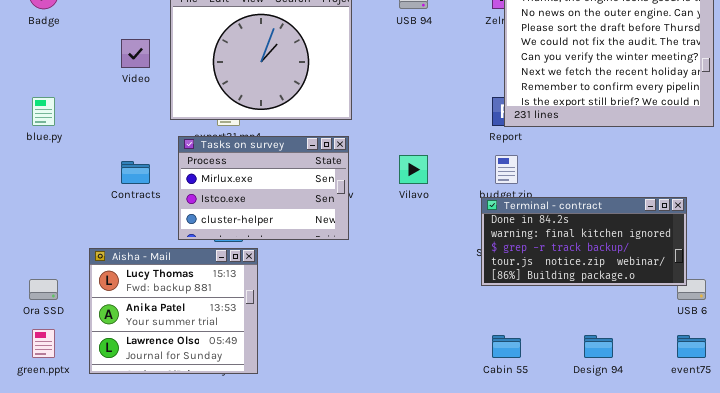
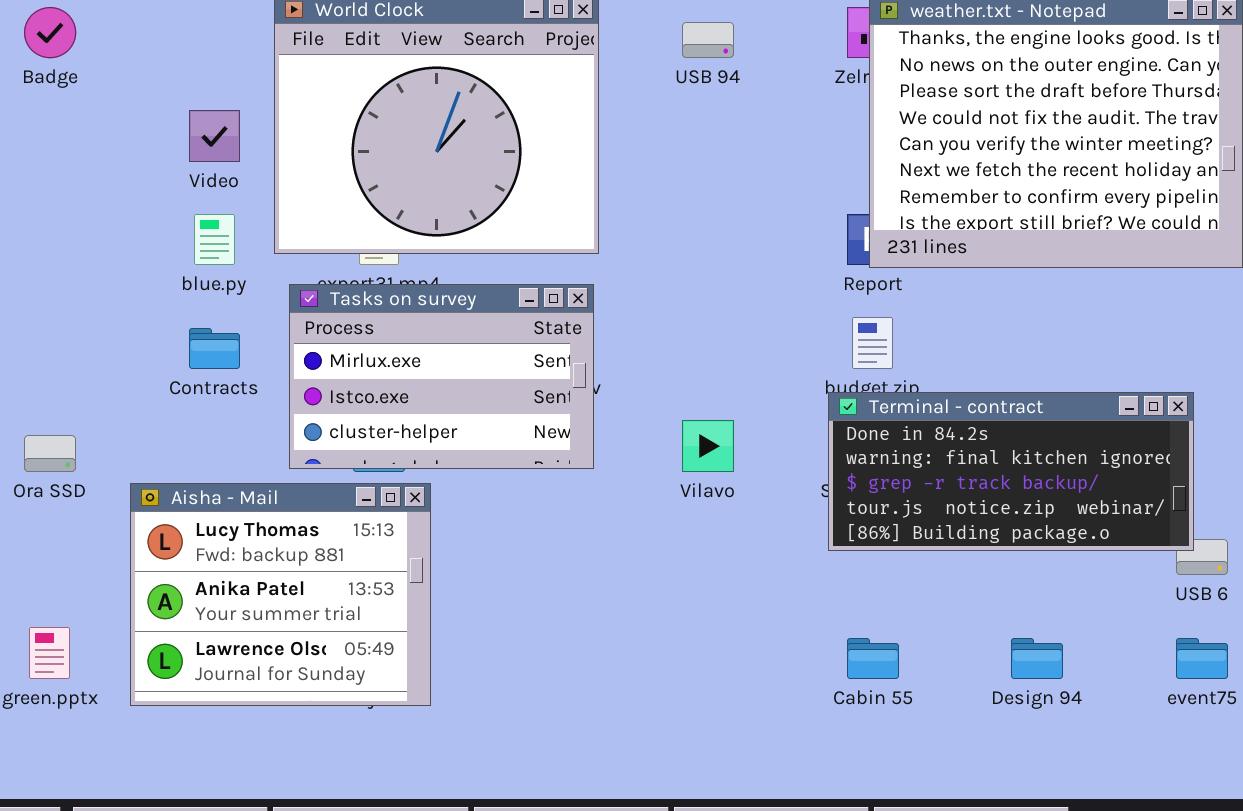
blue.py: [32,97,55,126] -> [194,214,235,265], moved
Vilavo: [399,155,428,184] -> [682,420,734,472], moved
Ora SSD: [29,279,58,300] -> [24,435,76,472], moved

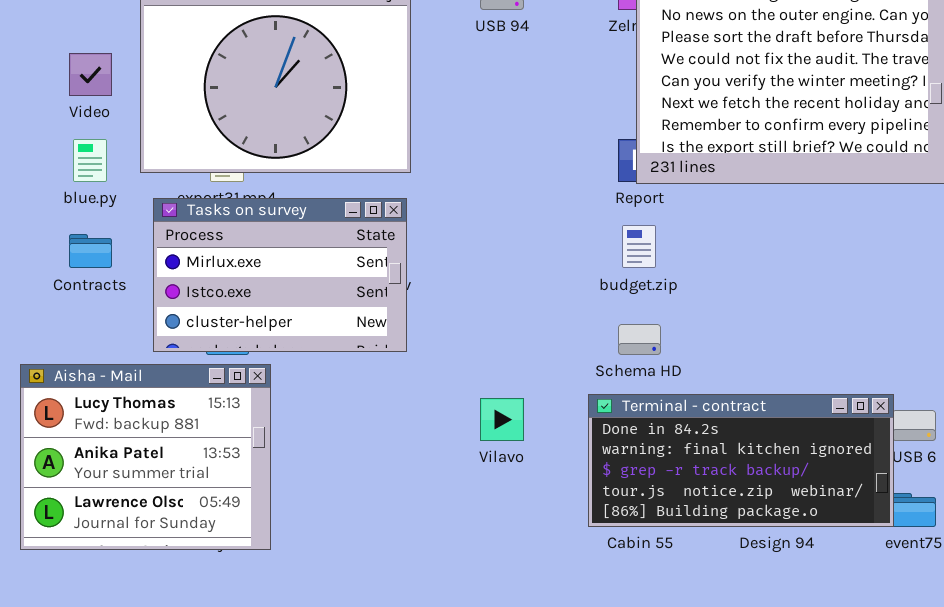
Terminal - contract: [828,392,1194,551] -> [588,394,894,527], moved
Vilavo: [682,420,734,472] -> [480,398,524,441], moved

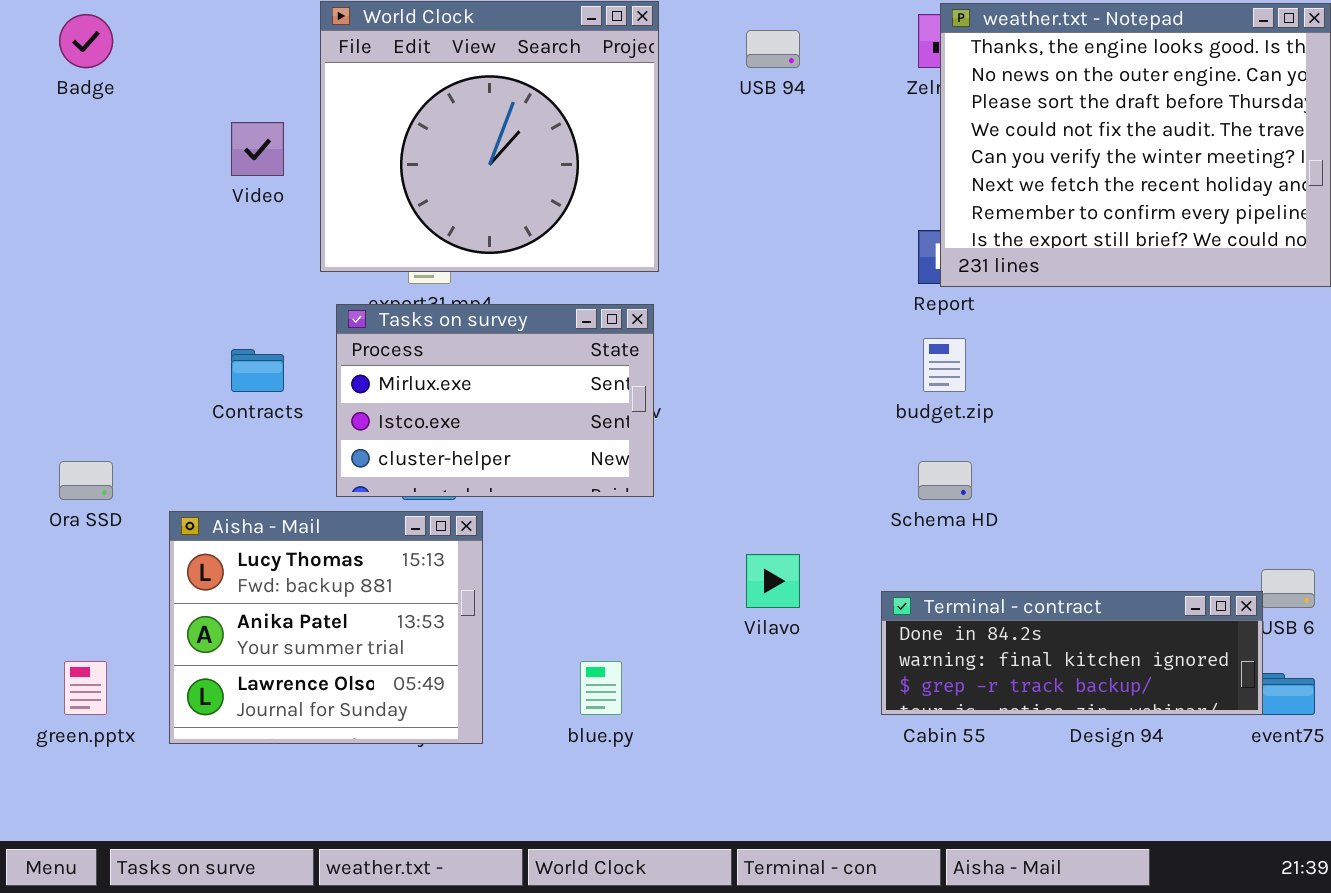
blue.py: [73,139,107,182] -> [580,661,622,715], moved
Terminal - contract: [588,394,894,527] -> [881,591,1263,715], resized

